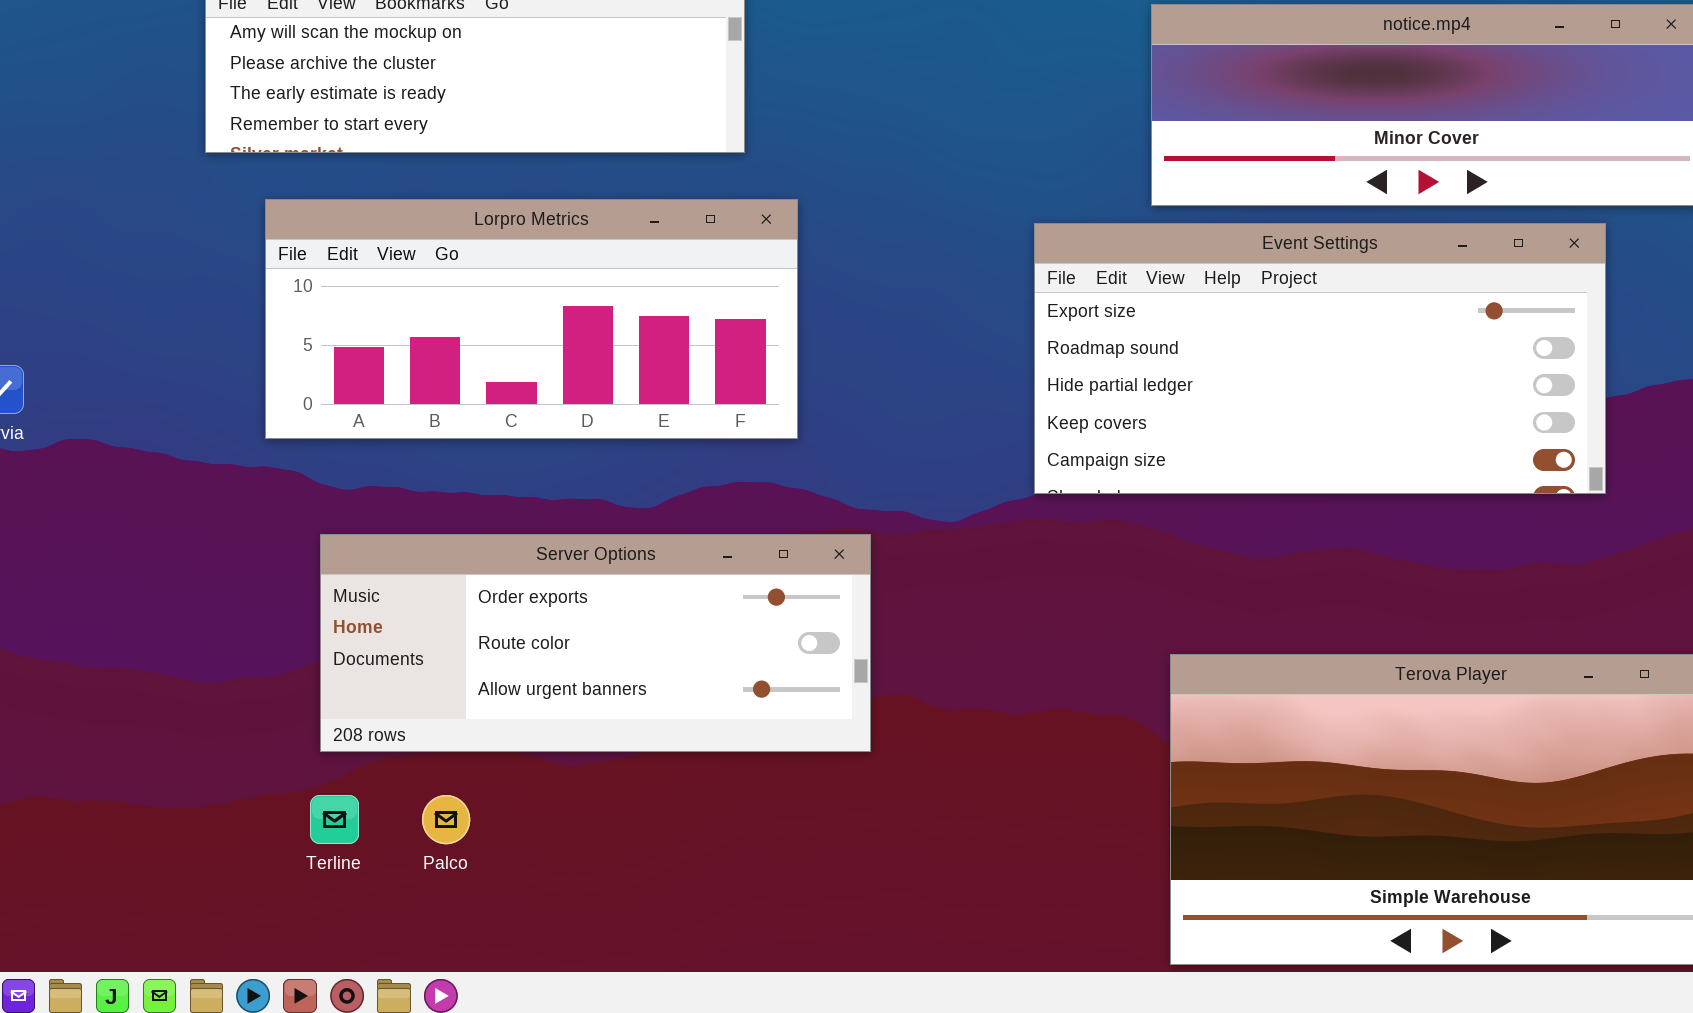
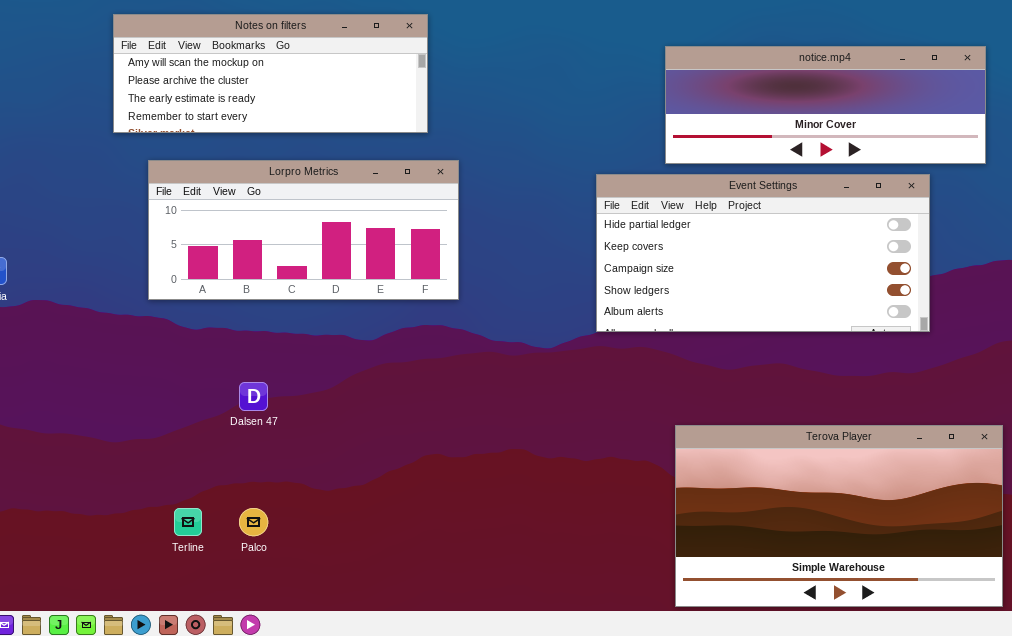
Event Settings: [1034,223,1606,494] -> [596,174,930,332], scrolled down 2 rows
Server Options: [320,534,871,752] -> none, closed

